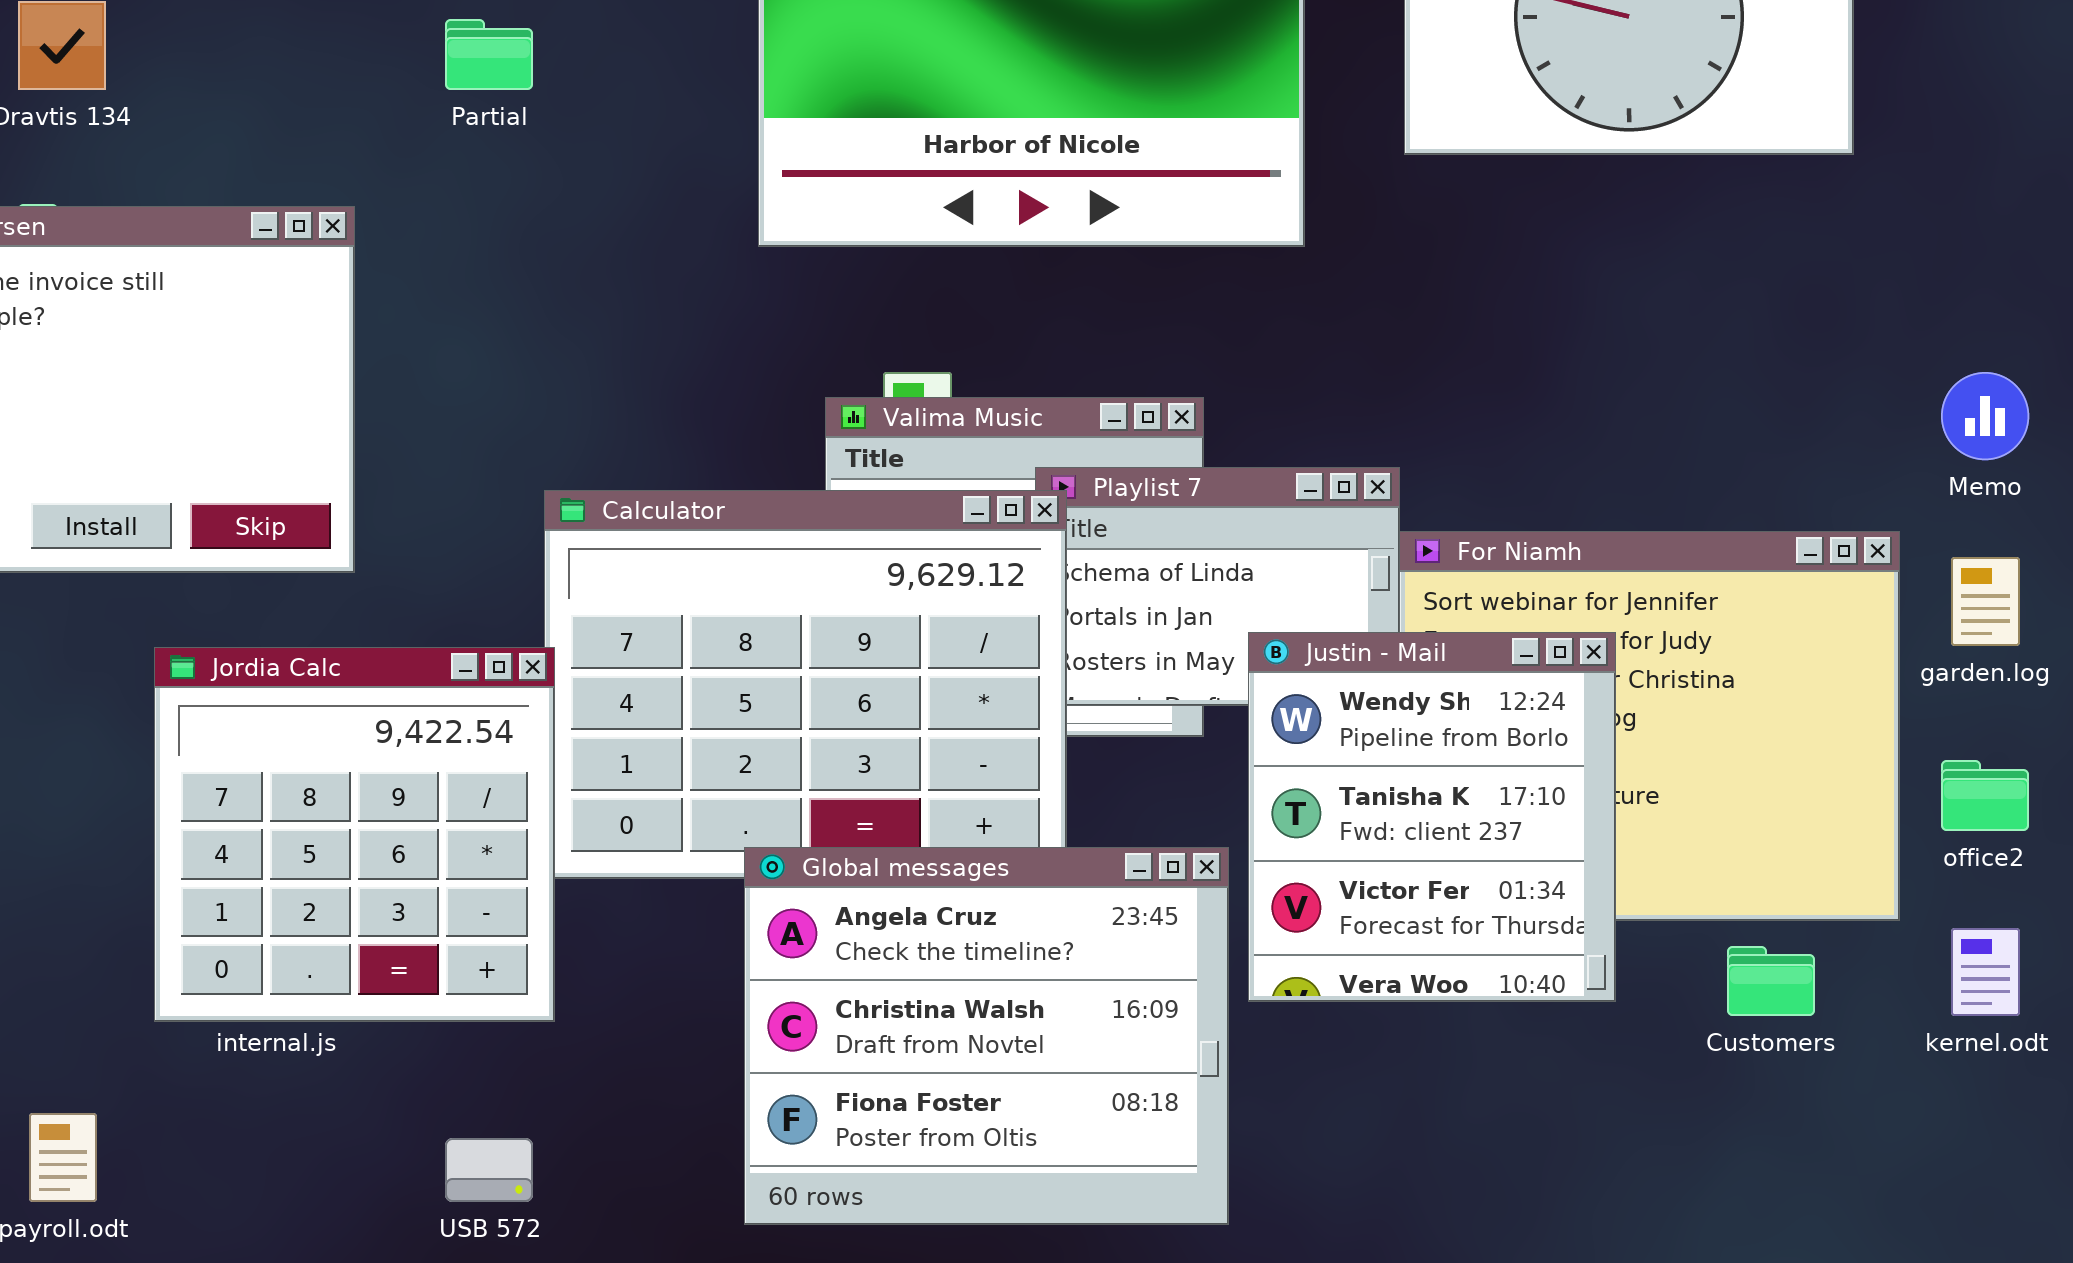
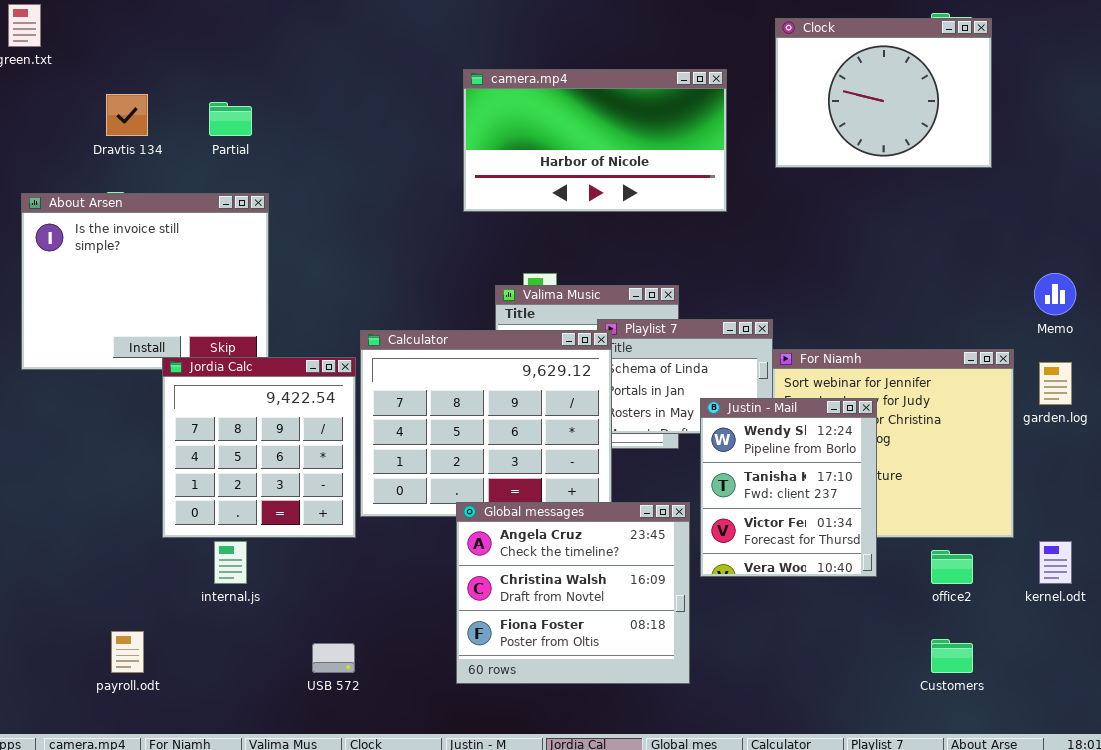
Partial: [445,19,533,90] -> [209,102,252,136], moved
Jordia Calc: [154,647,555,1022] -> [162,357,356,538], moved
office2: [1941,760,2029,831] -> [931,550,973,584], moved
Customers: [1727,946,1815,1016] -> [931,639,973,673], moved

